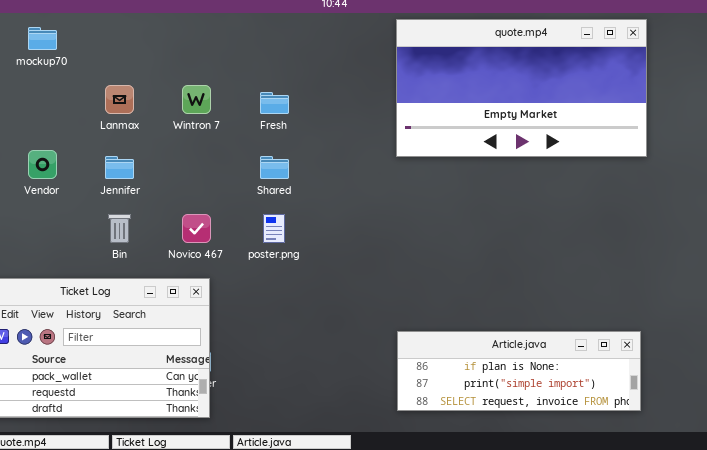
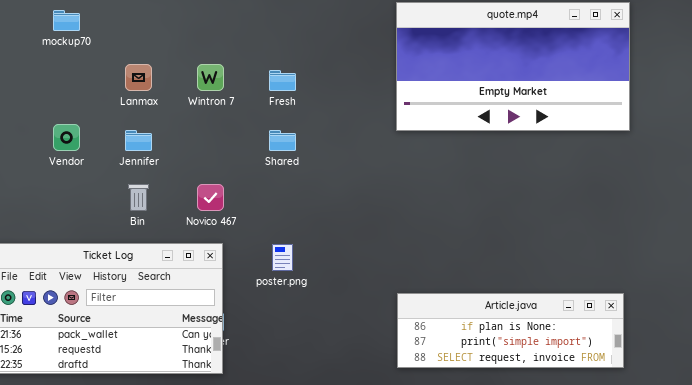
poster.png: [263,214,285,243] -> [272,244,293,271], moved

